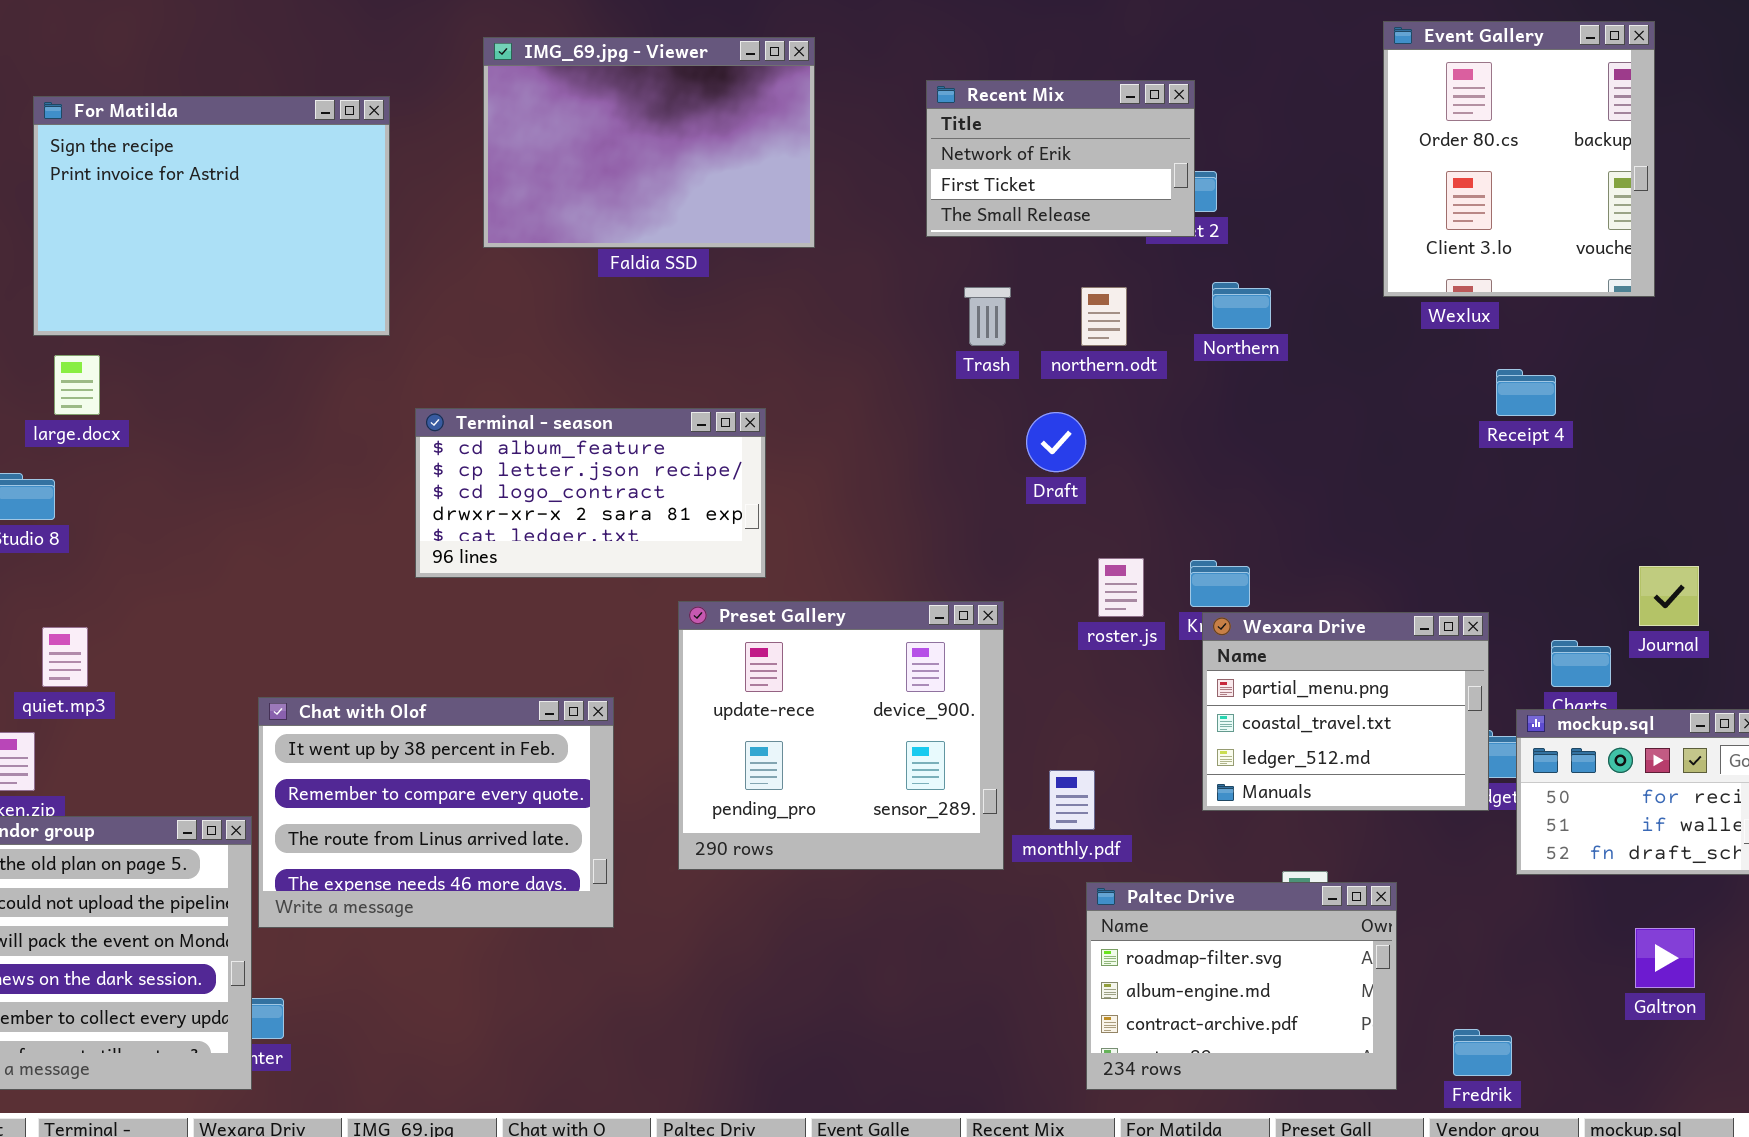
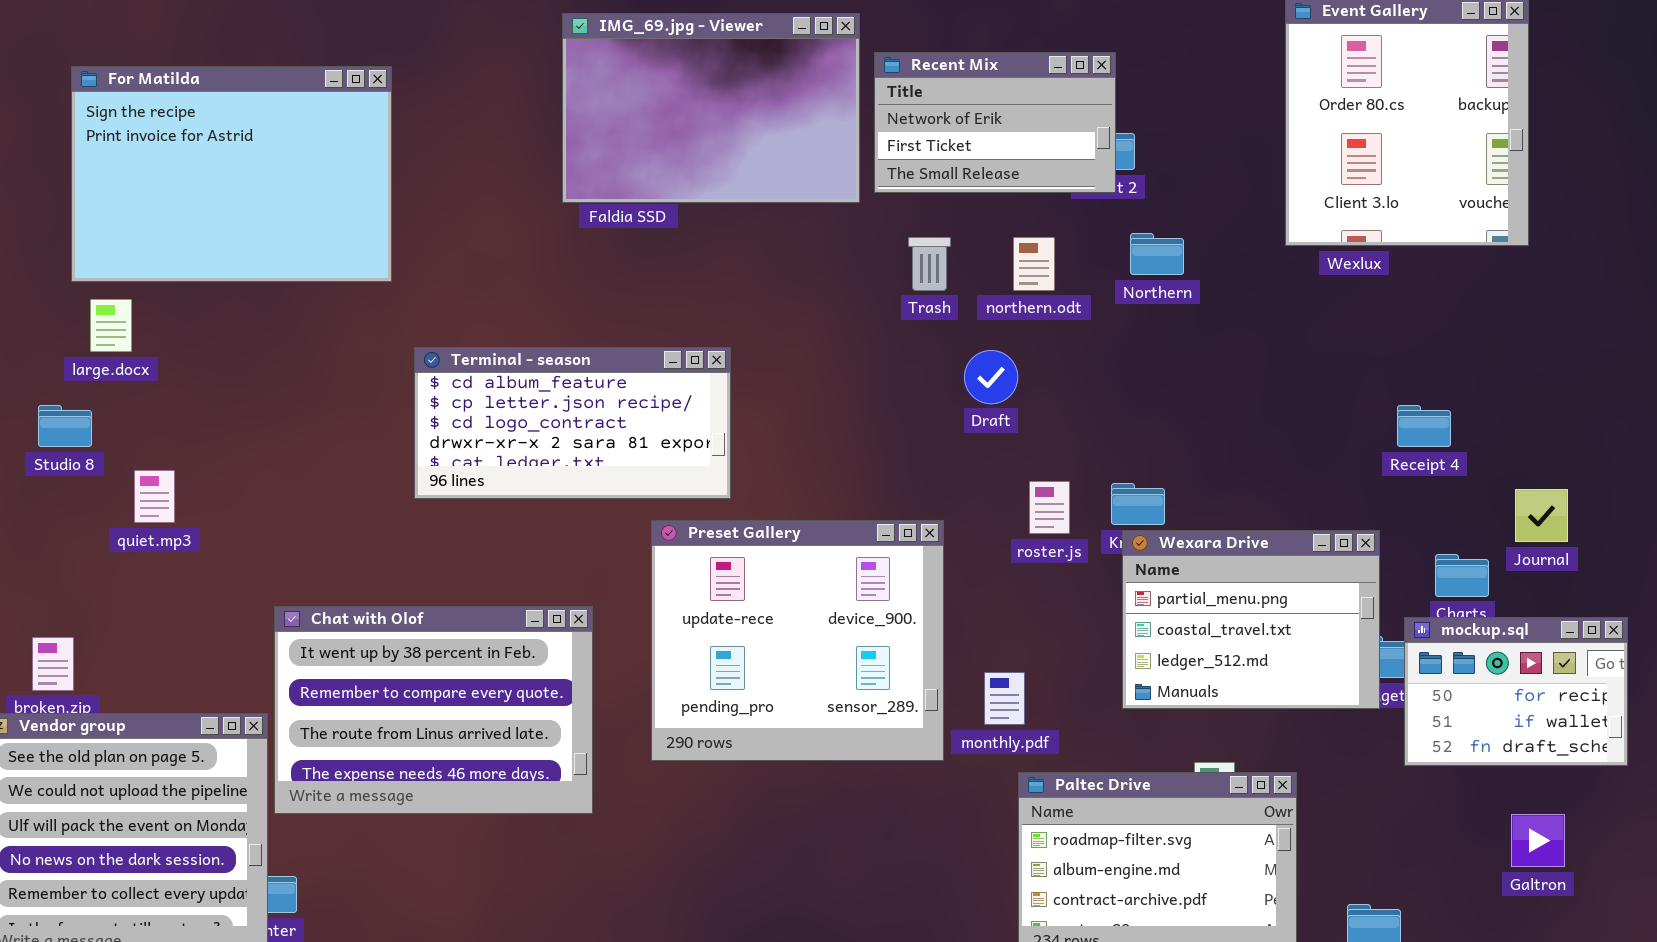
IMG_69.jpg - Viewer: [483,37,815,248] -> [562,13,860,203], moved
Receipt 4: [1496,369,1556,416] -> [1397,405,1451,447], moved
quiet.mp3: [42,627,88,687] -> [134,470,175,523], moved

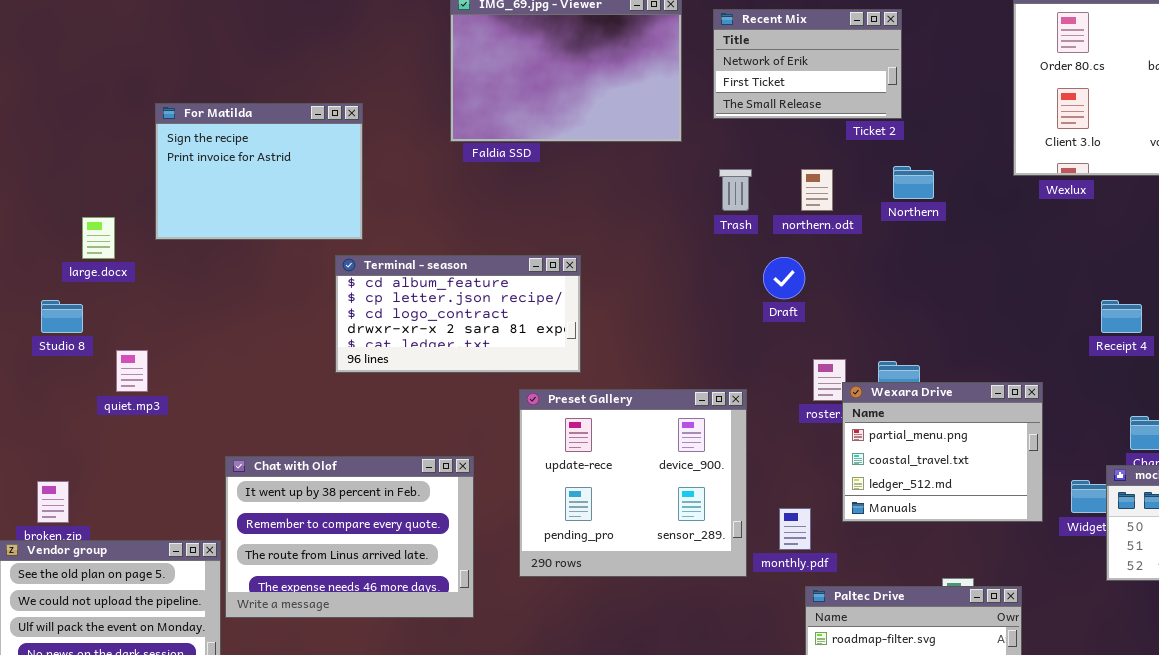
Recent Mix: [874,52,1116,193] -> [713,9,902,119], moved
For Matilda: [71,66,392,282] -> [155,103,363,240], moved, resized
Wexara Drive: [1122,530,1380,709] -> [842,382,1043,522], moved

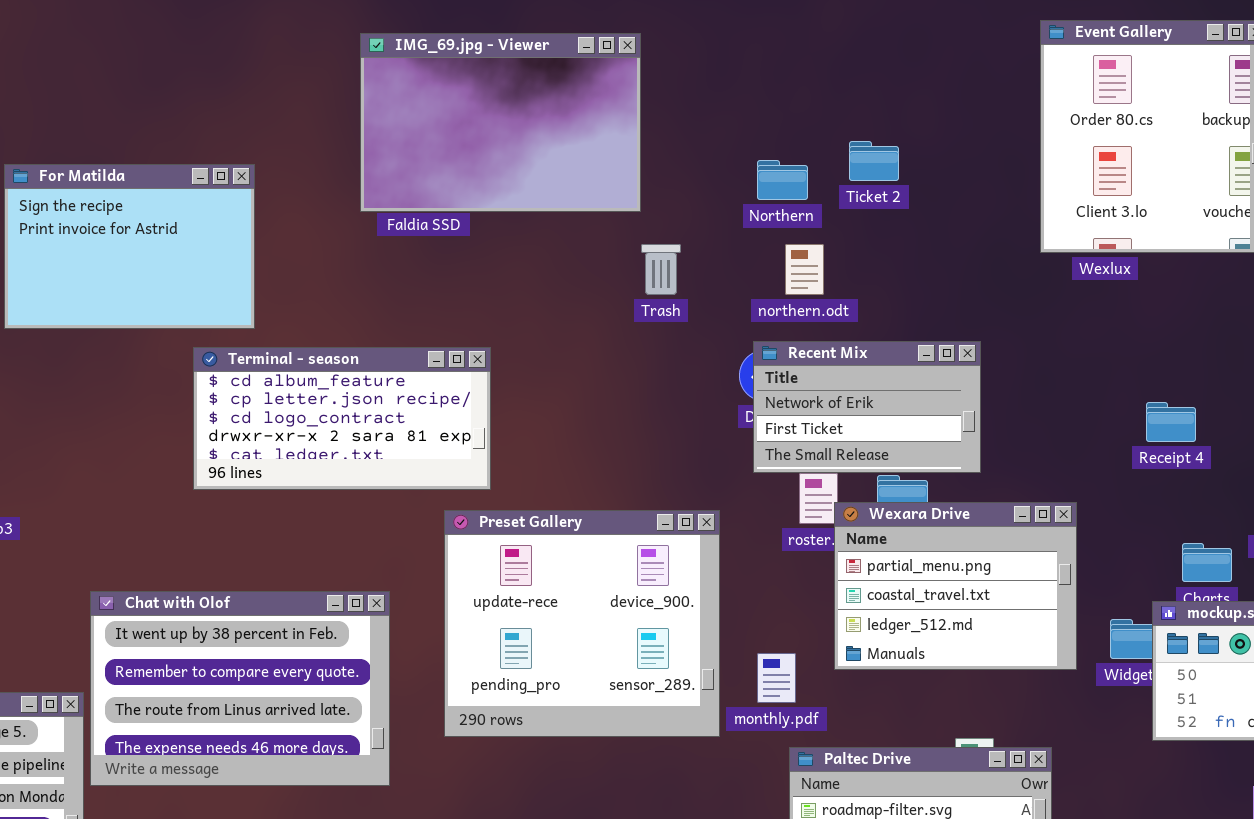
Recent Mix: [713,9,902,119] -> [753,341,981,473], moved
Northern: [893,166,934,199] -> [757,160,808,200], moved
Trash: [719,169,752,211] -> [641,244,681,295], moved
Terminal - season: [335,255,581,373] -> [193,347,491,490], moved

